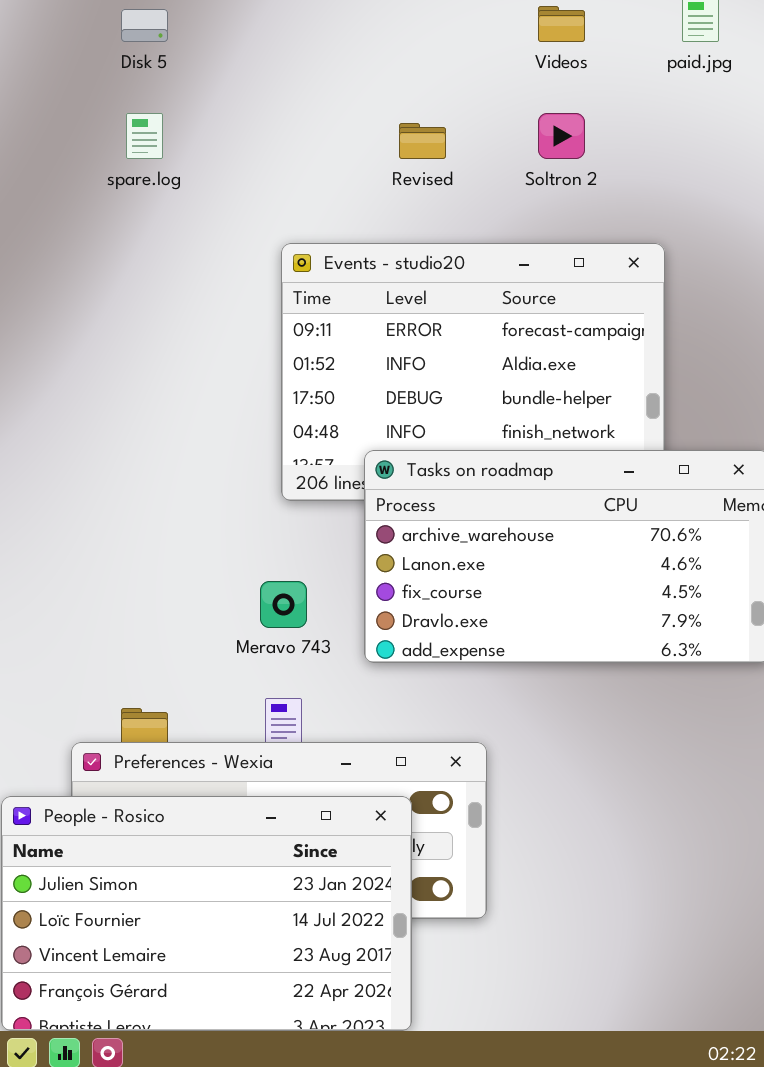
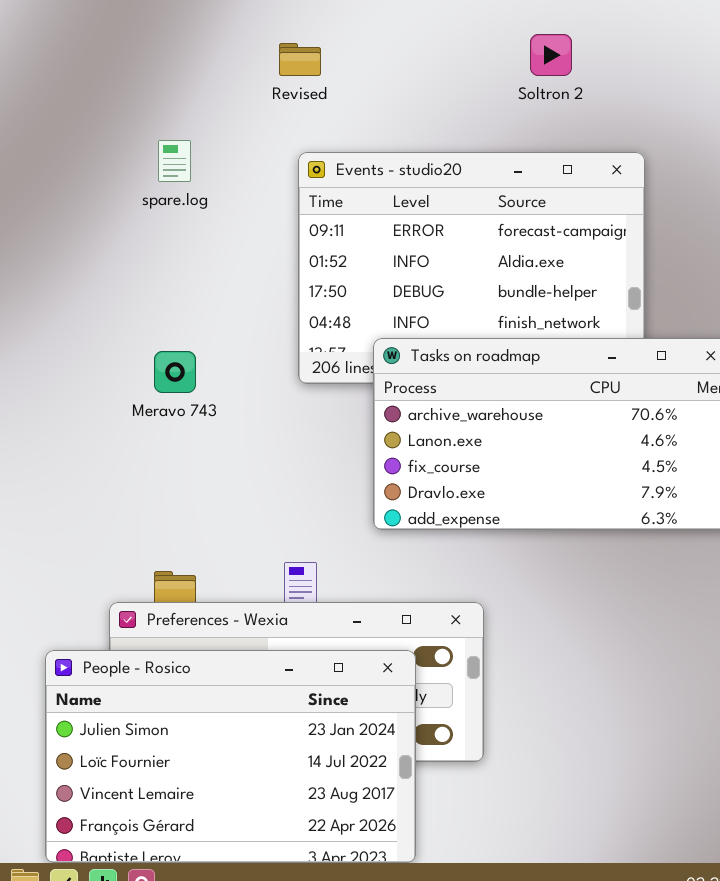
spare.log: [126,113,163,159] -> [158,140,191,182], moved
Revised: [399,123,446,159] -> [279,43,321,76], moved
Meravo 743: [260,581,307,628] -> [154,351,196,393], moved

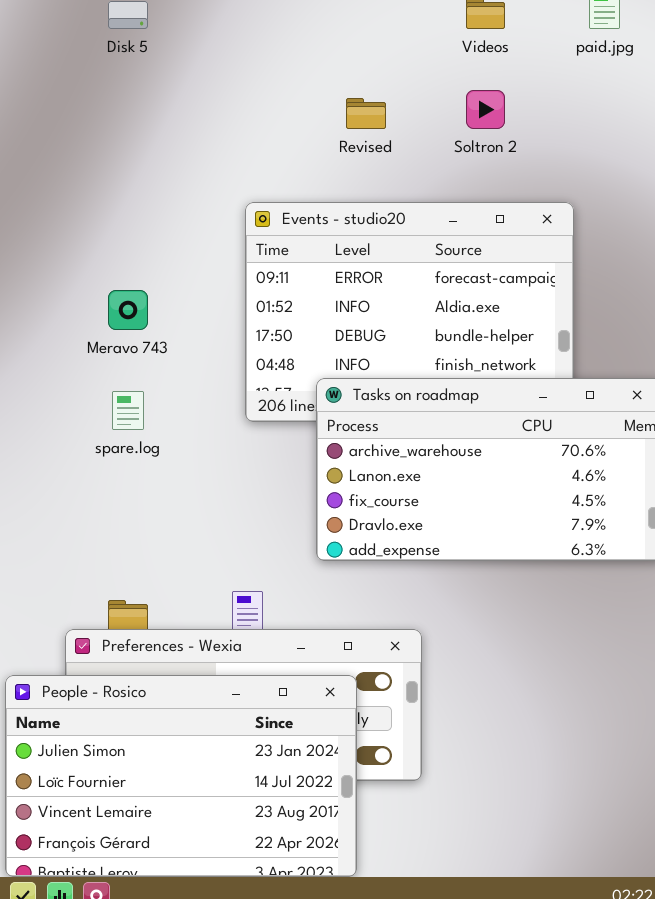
Revised: [279,43,321,76] -> [346,98,386,129], moved
spare.log: [158,140,191,182] -> [112,391,144,430], moved
Meravo 743: [154,351,196,393] -> [108,290,148,330], moved

